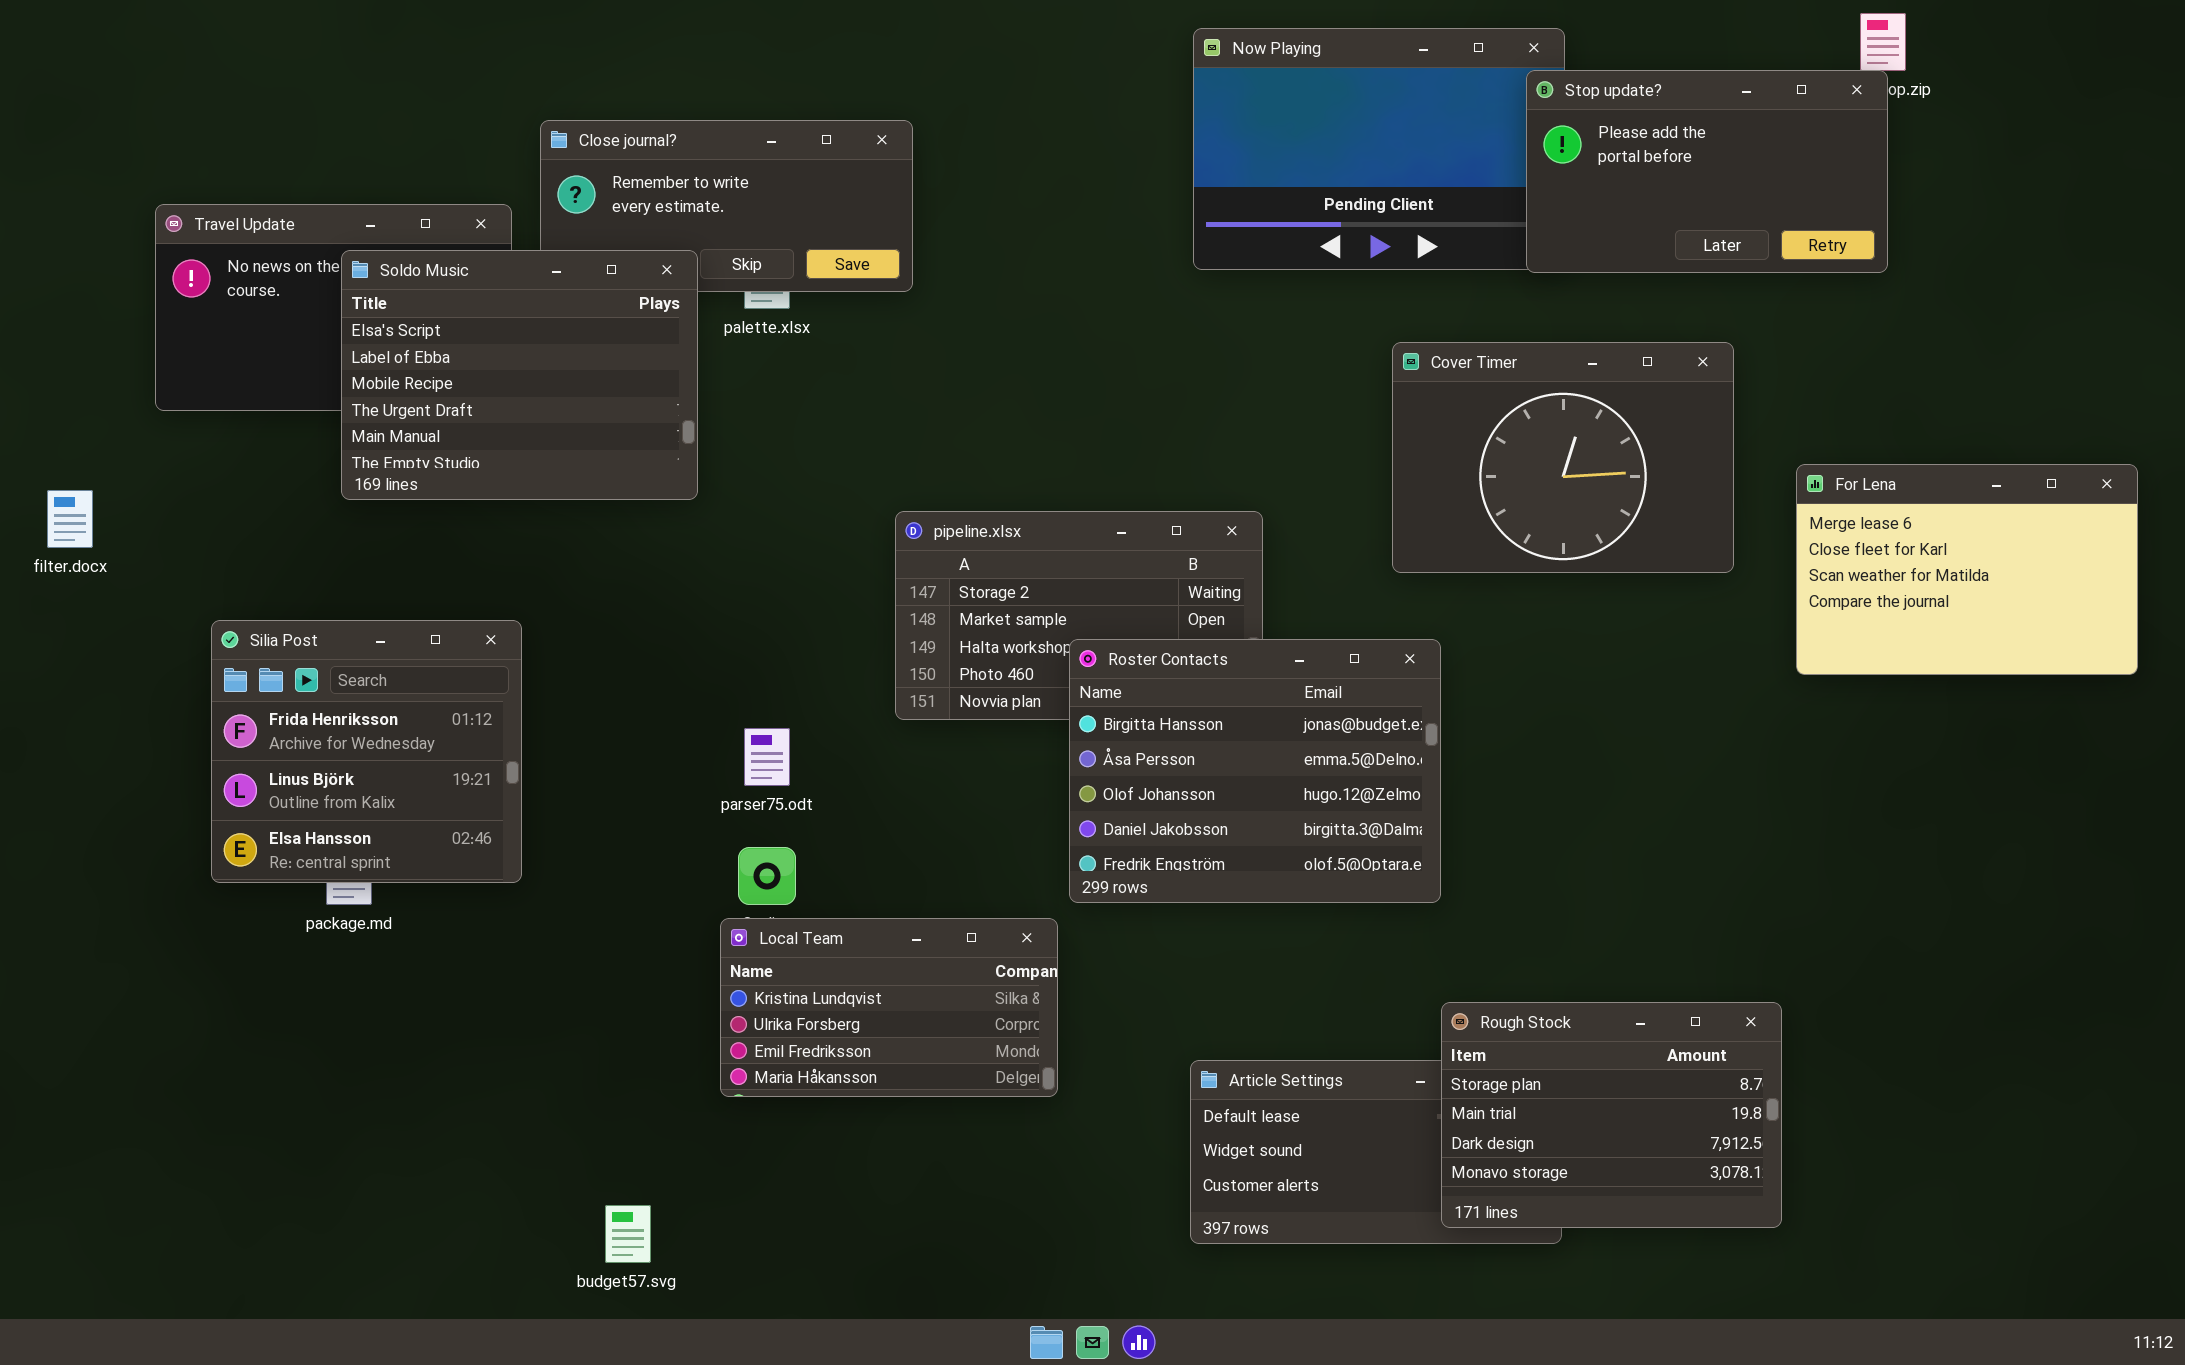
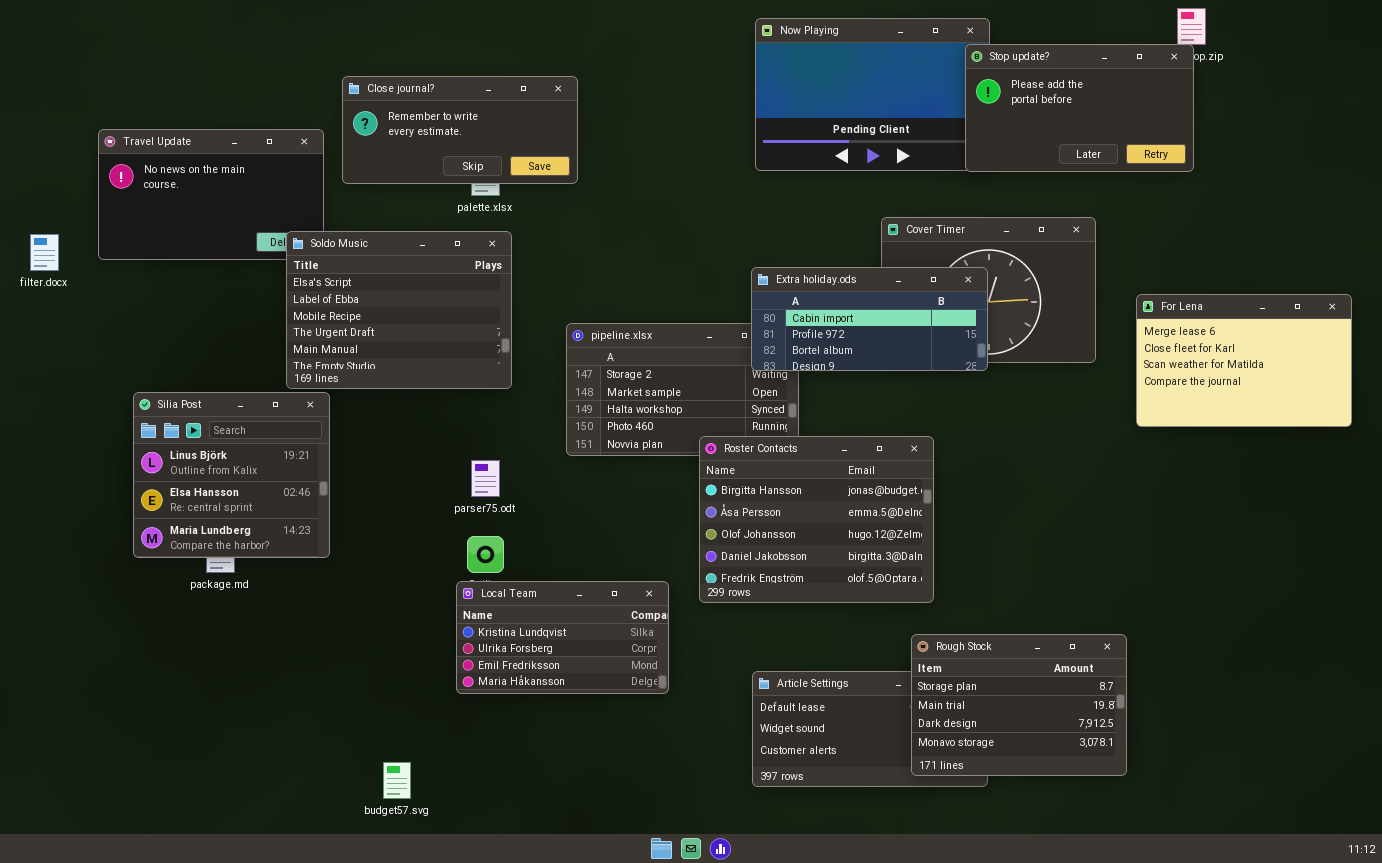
Soldo Music: [341,250,698,500] -> [286,231,512,389], moved
Extra holiday.ods: none -> [751,267,988,371], opened
filter.docx: [47,490,93,548] -> [30,234,59,271], moved
Silia Post: [211,620,522,883] -> [133,392,330,558], scrolled down 1 row
Roster Contacts: [1069,639,1441,903] -> [699,436,934,603], moved

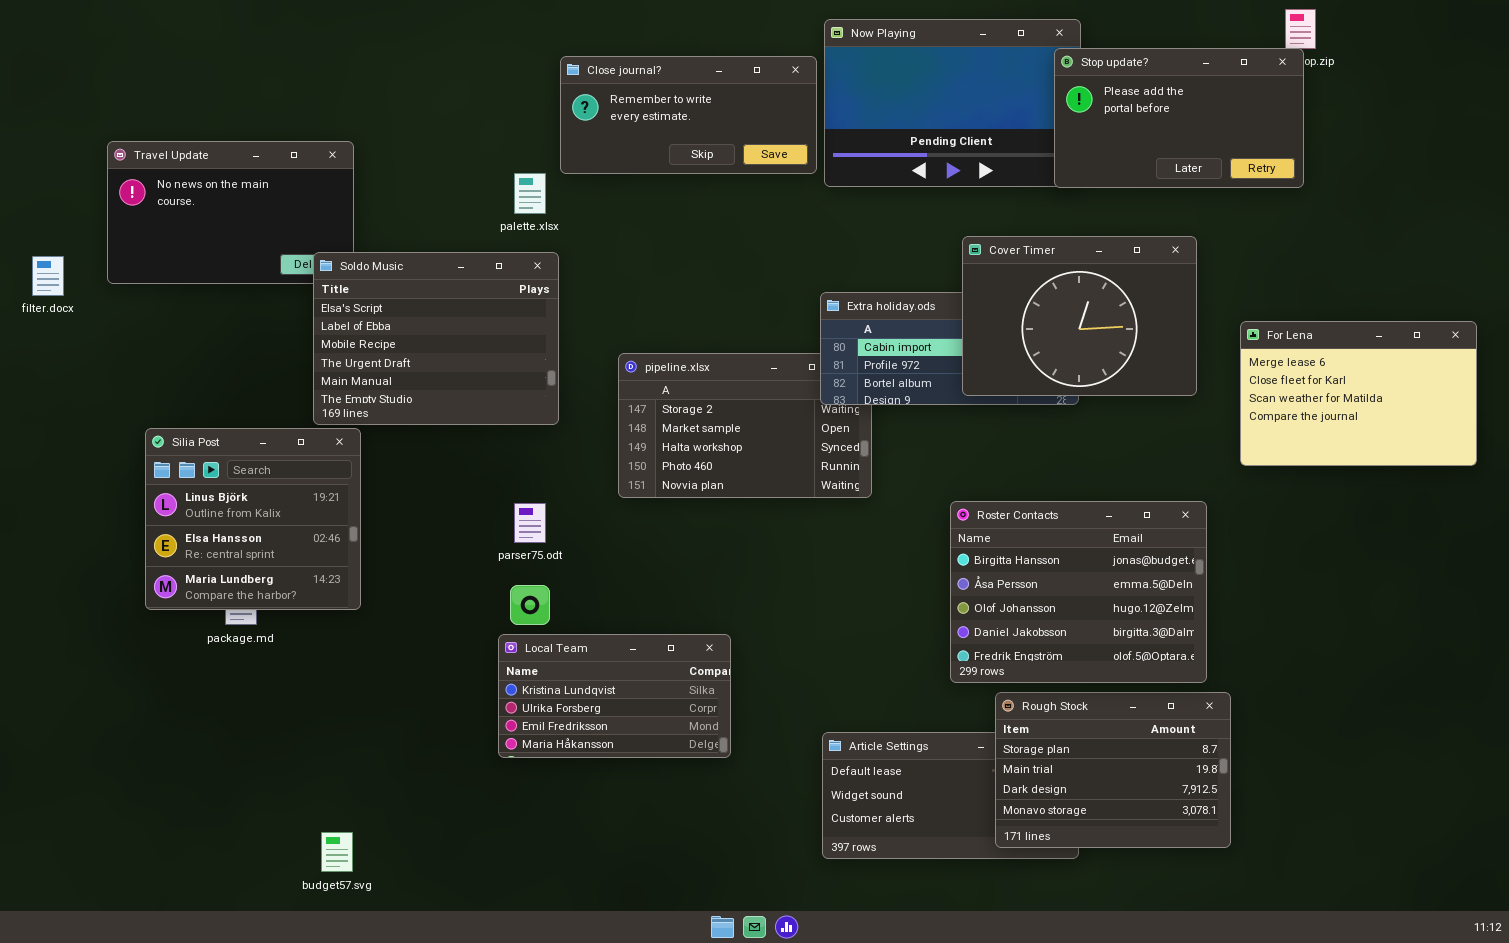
Close journal?: [342,76,578,184] -> [560,56,817,174], moved
Cover Timer: [881,217,1096,363] -> [962,236,1197,396], raised
Roster Contacts: [699,436,934,603] -> [950,501,1207,683], moved
budget57.svg: [383,762,411,799] -> [321,832,353,872], moved

